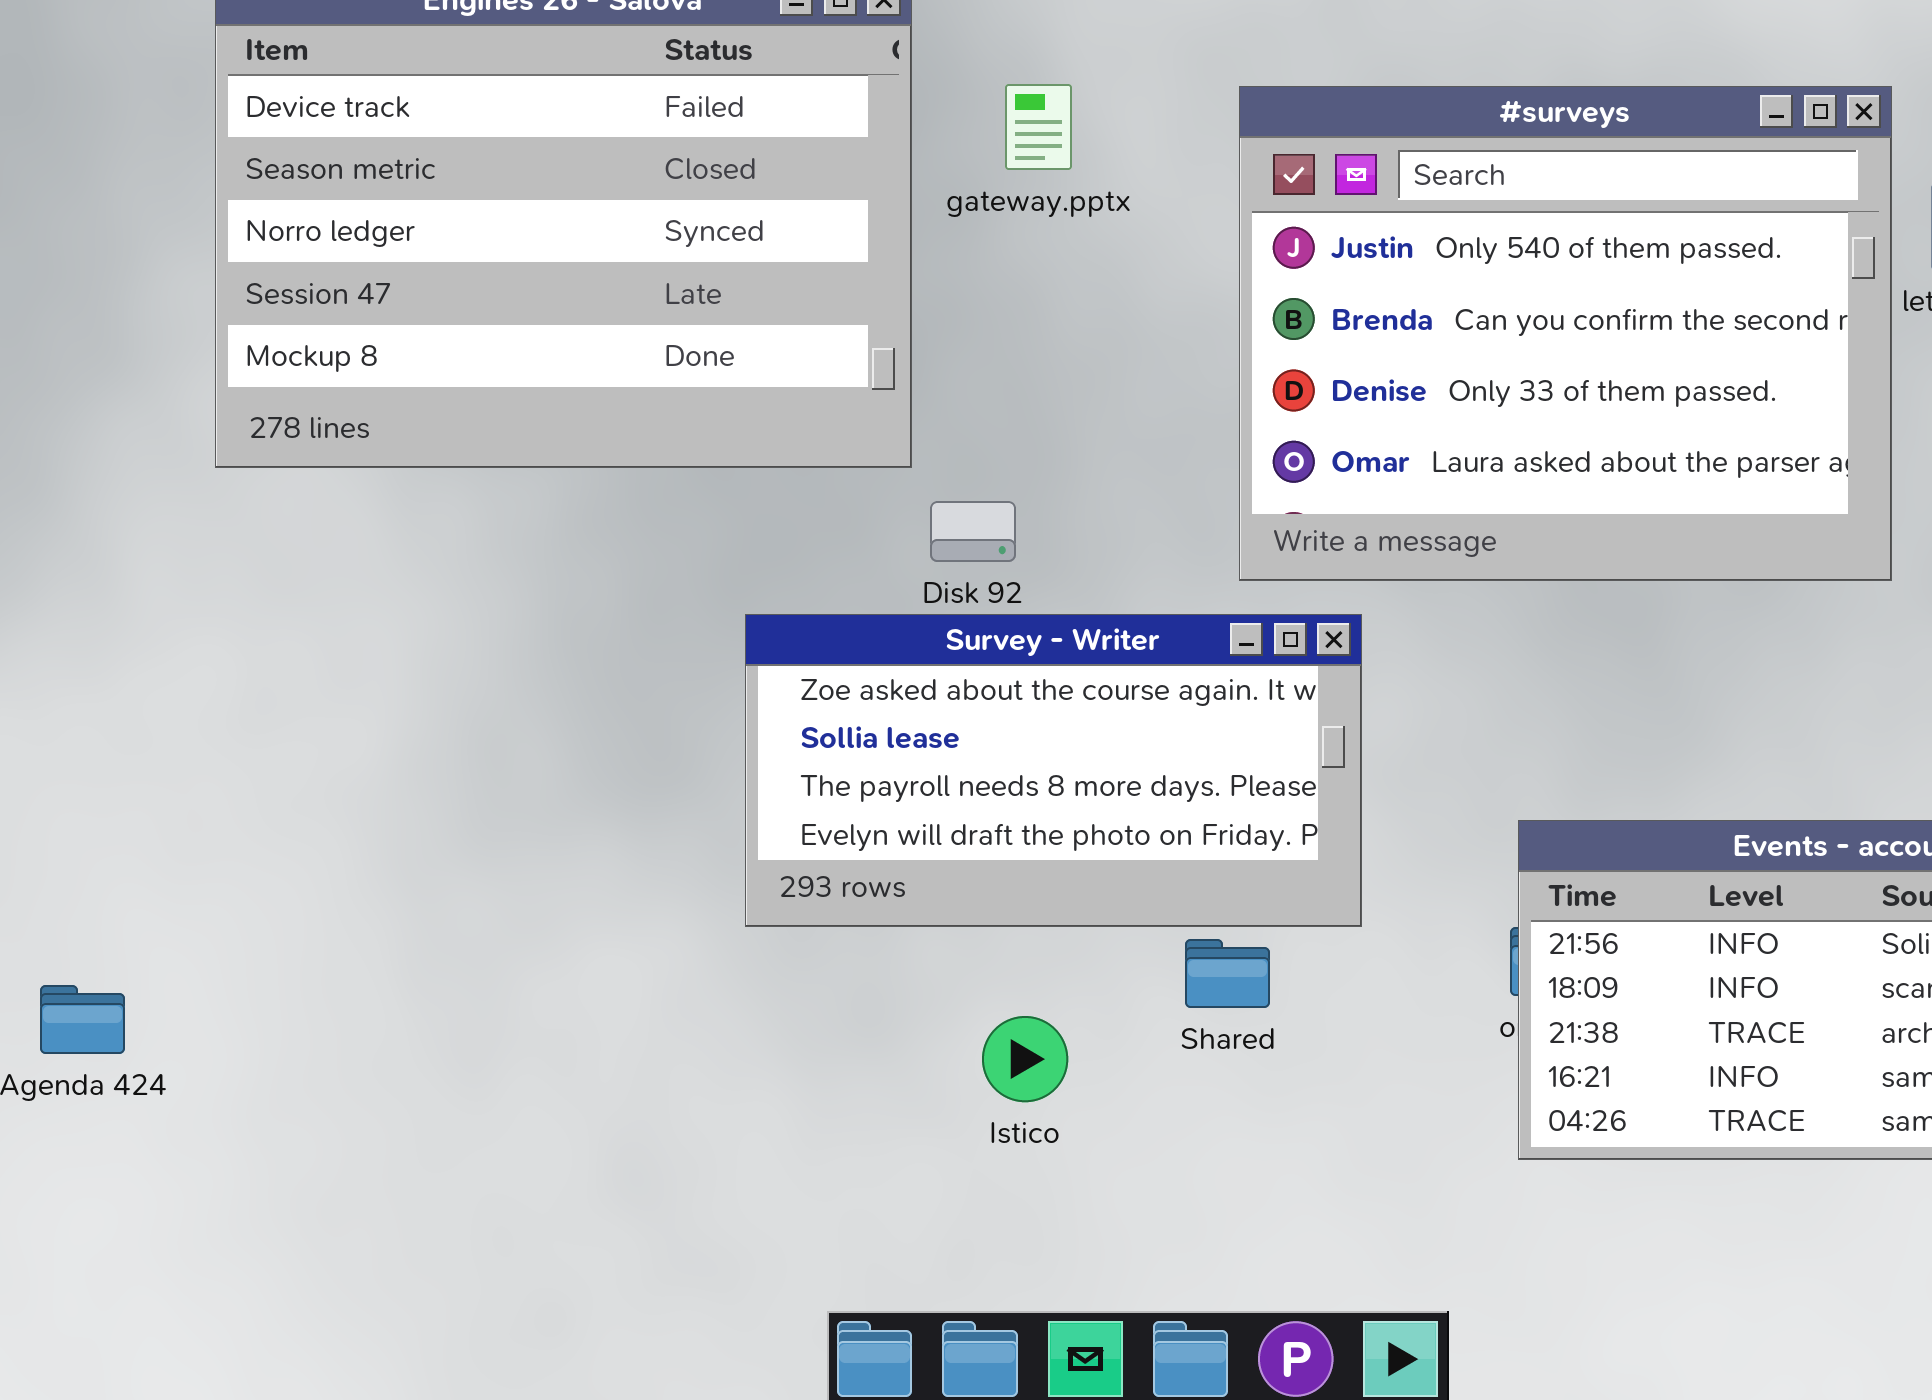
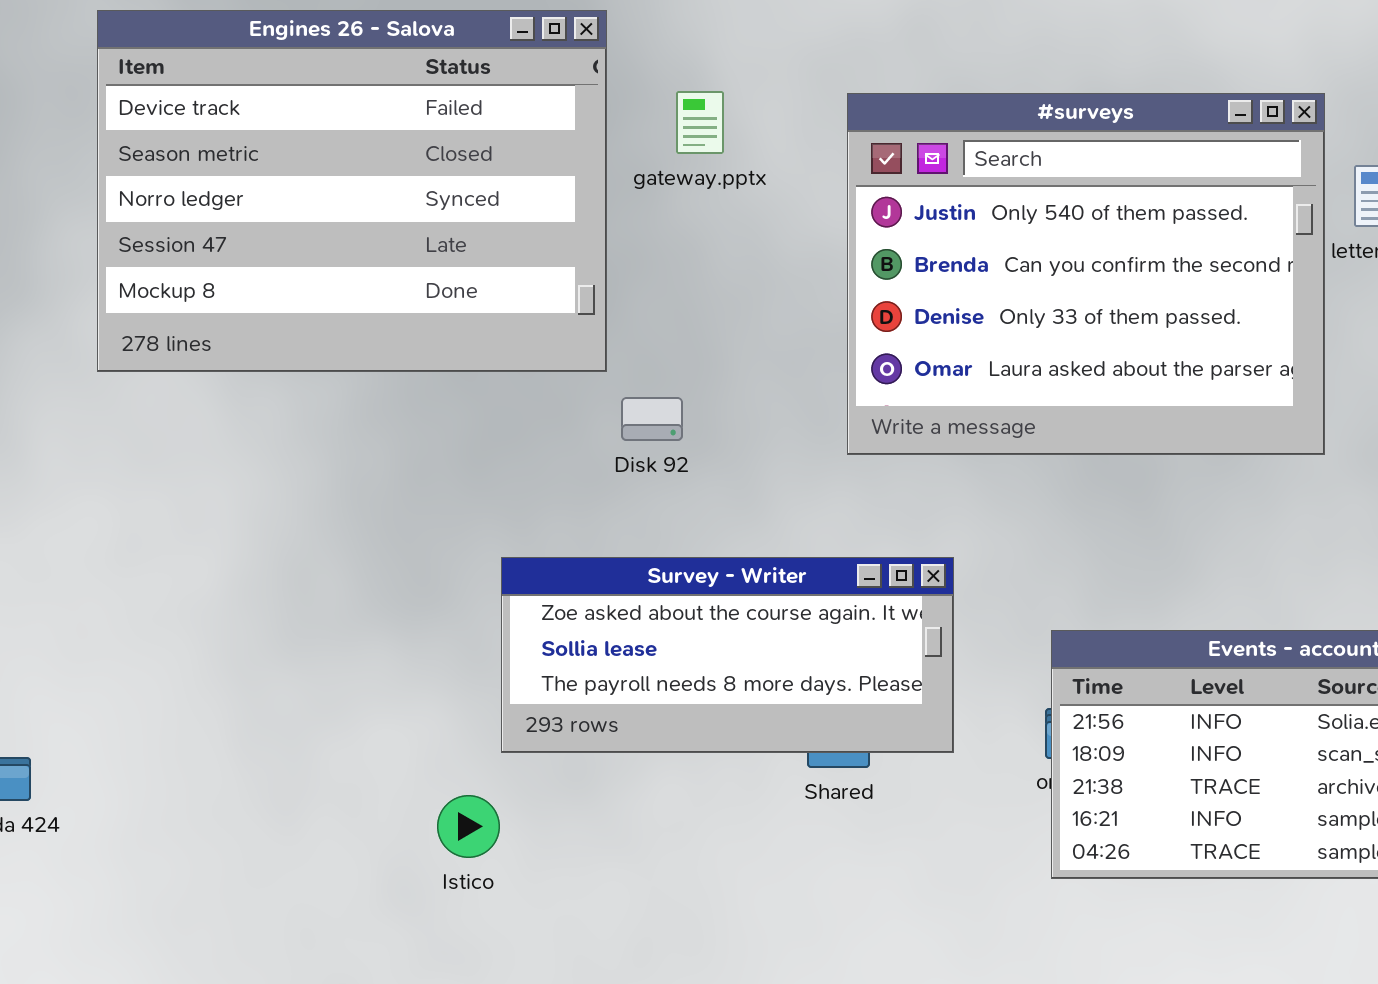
Survey - Writer: [745,614,1362,927] -> [501,557,954,753], moved, resized
Istico: [982,1016,1068,1102] -> [437,795,500,858], moved

